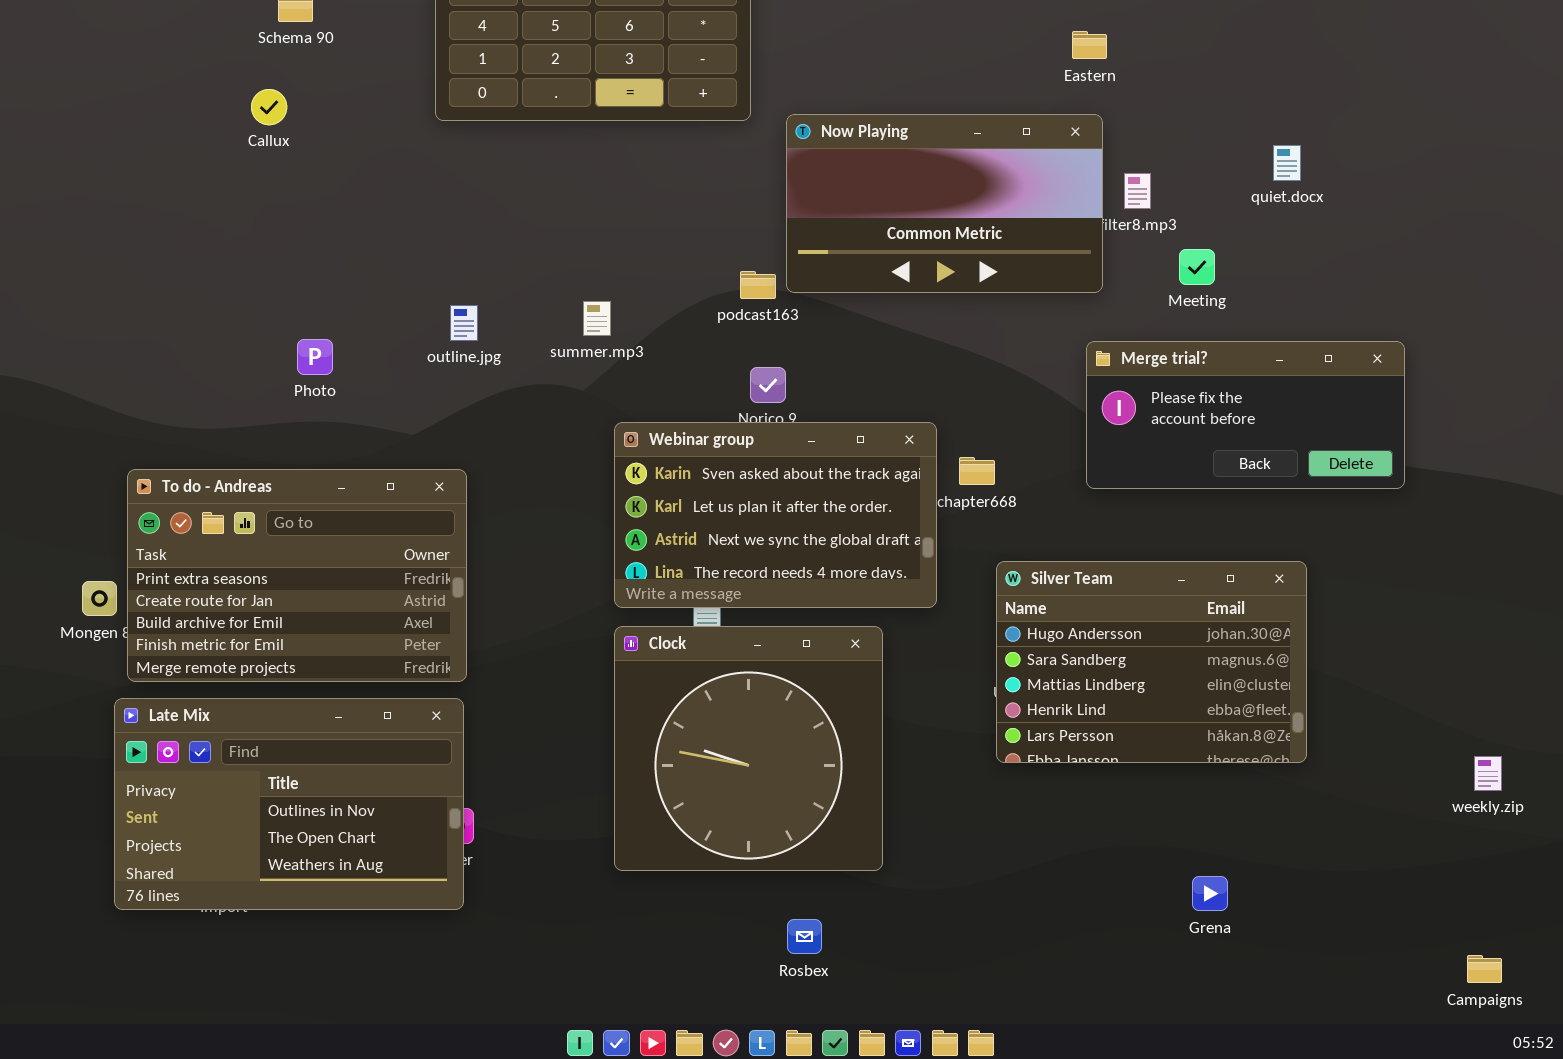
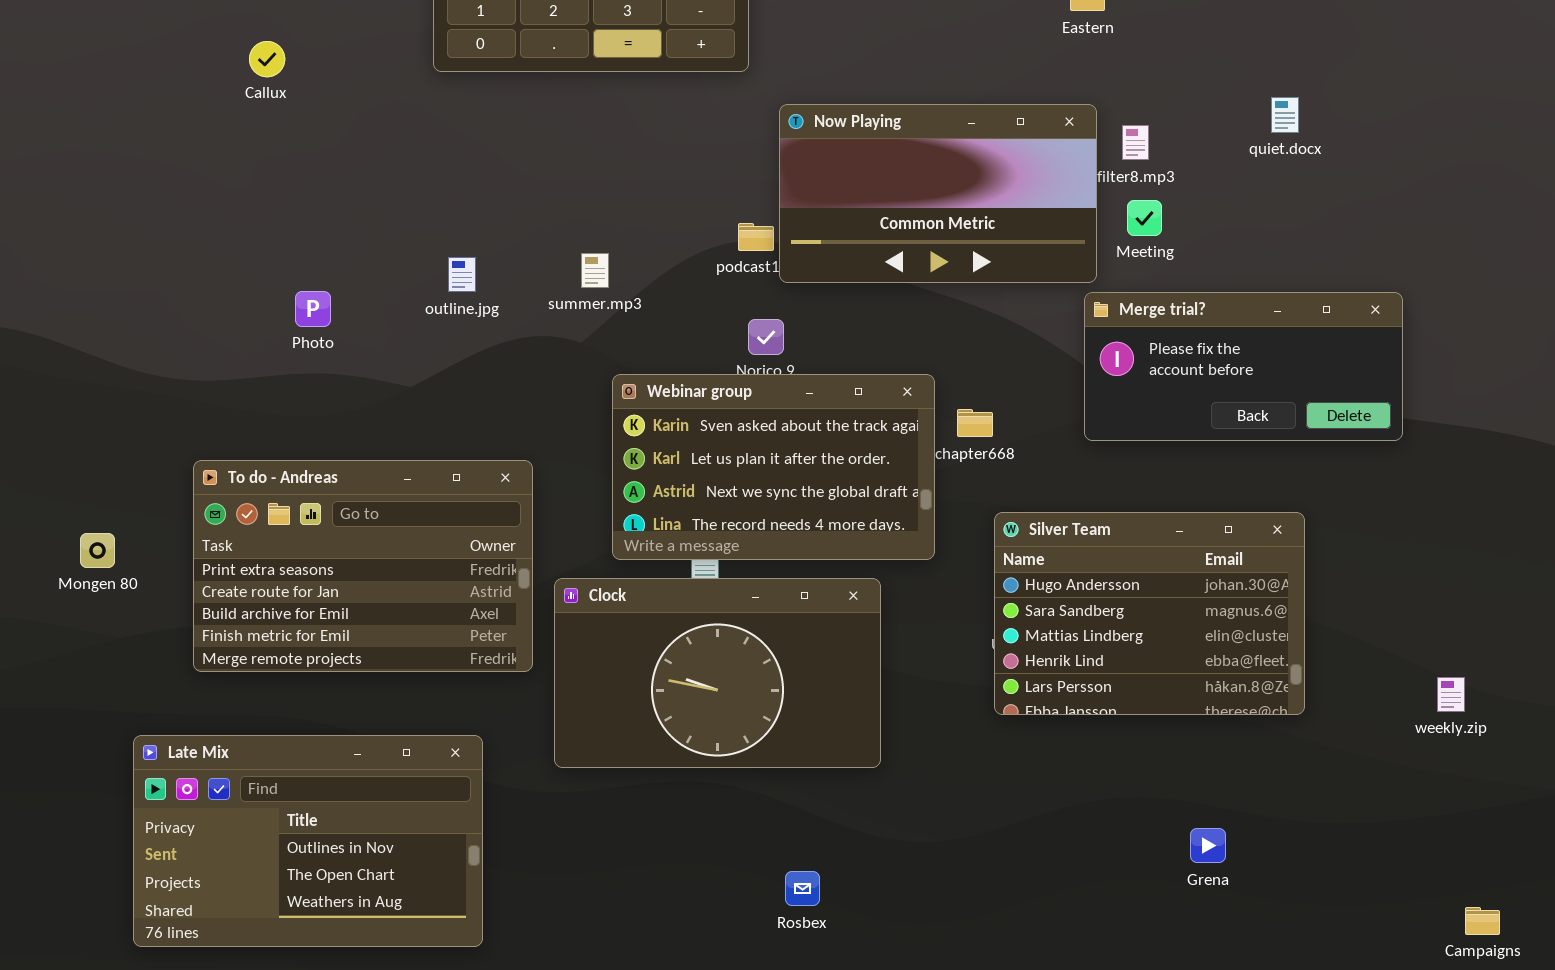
Now Playing: [786,114,1103,293] -> [779,104,1097,283], moved
Meeting: [1179,249,1215,285] -> [1127,200,1162,236], moved
To do - Andreas: [127,469,467,682] -> [193,460,533,672], moved
Clock: [614,626,883,871] -> [554,578,881,768], resized
Late Mix: [114,698,464,910] -> [133,735,483,947], moved
weekly.zip: [1474,756,1502,791] -> [1437,677,1465,712], moved

